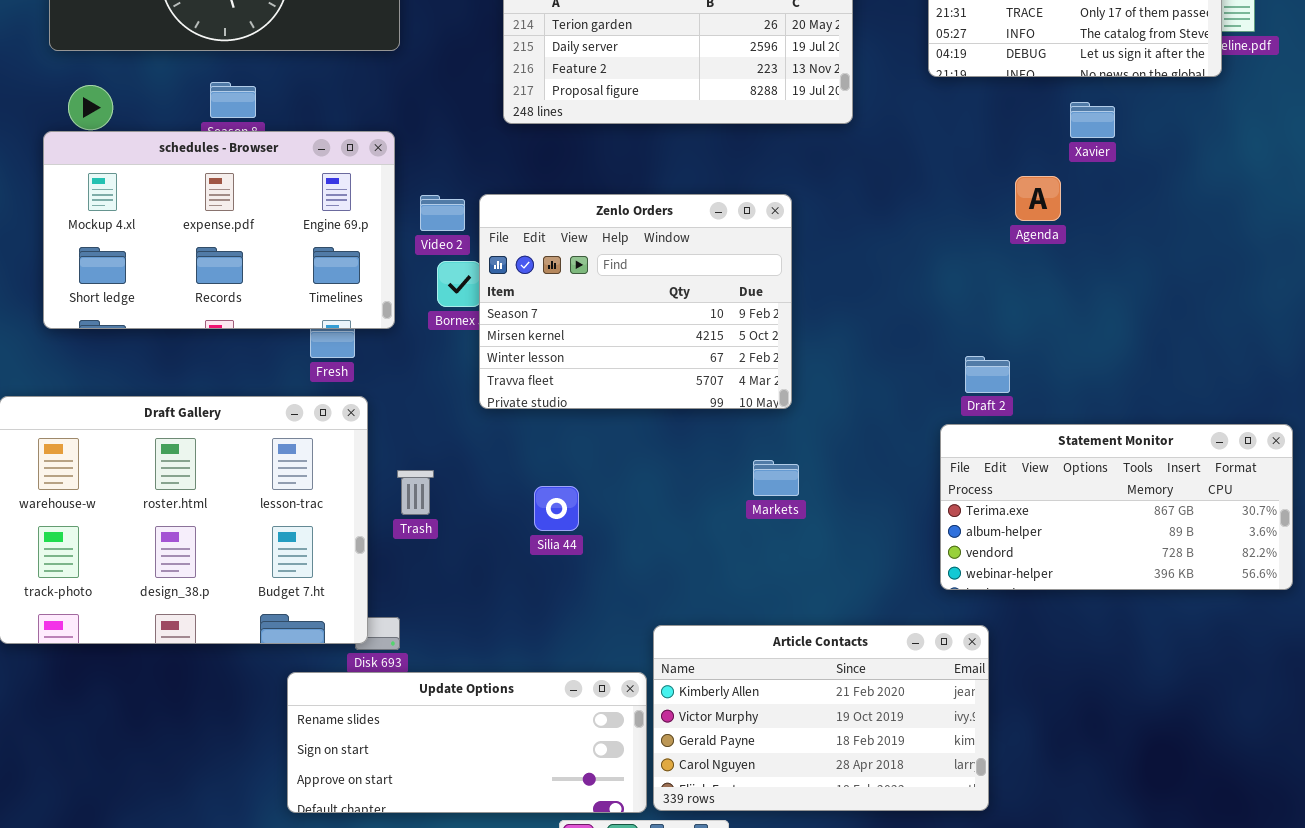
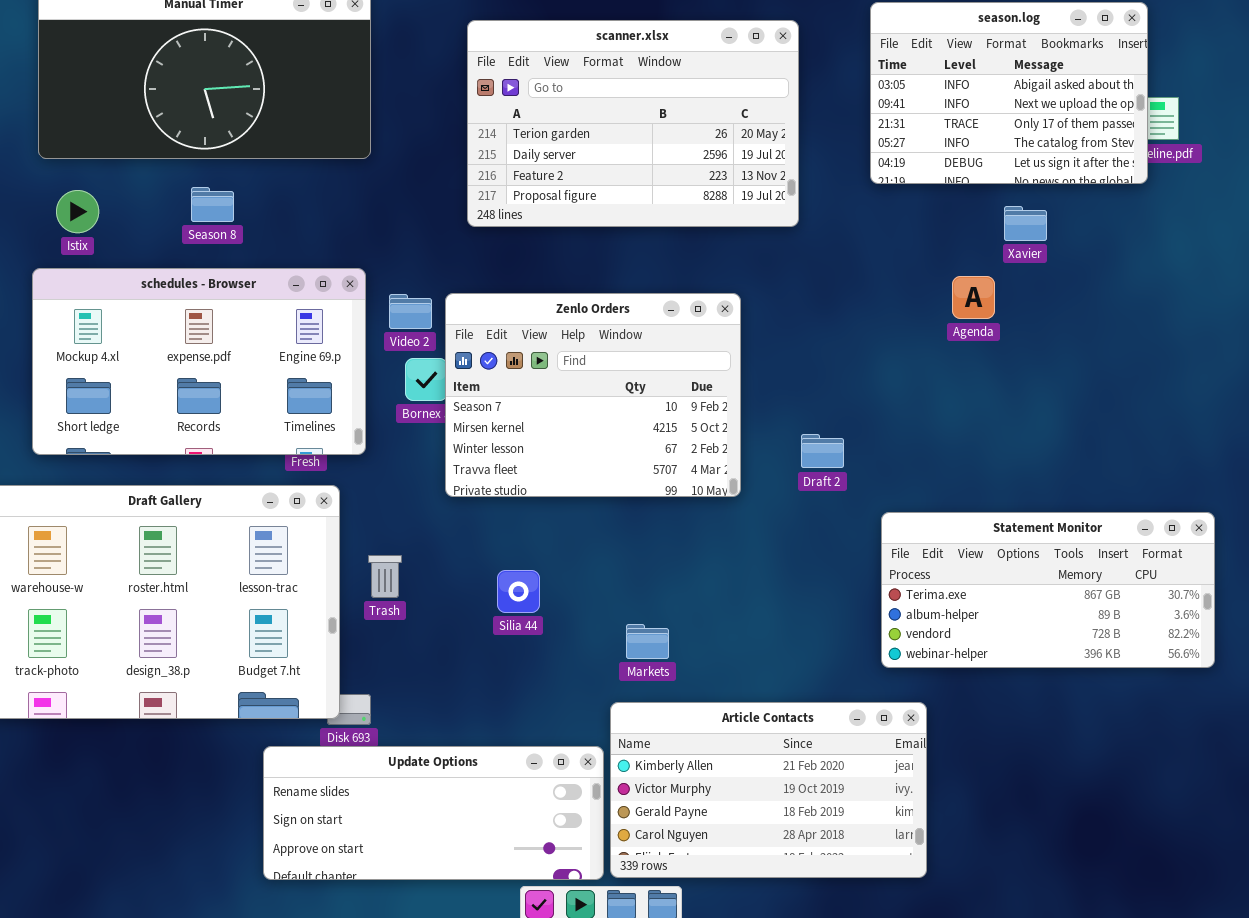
schedules - Browser: [43,131,395,329] -> [32,268,366,455], moved
Draft 2: [965,356,1010,393] -> [801,434,844,468], moved
Markets: [753,460,799,496] -> [626,624,669,659], moved

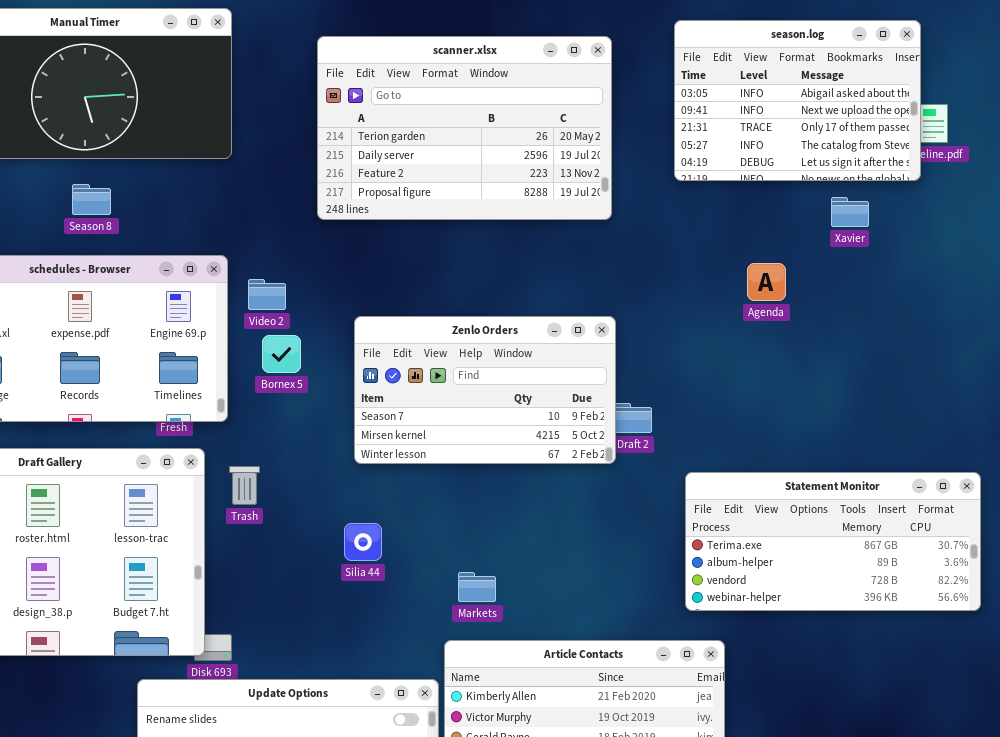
Xavier: [1004,206,1047,241] -> [831,197,869,227], moved
Zenlo Orders: [445,293,741,497] -> [354,316,616,464], moved, resized
Trash: [368,555,402,598] -> [229,466,260,505], moved

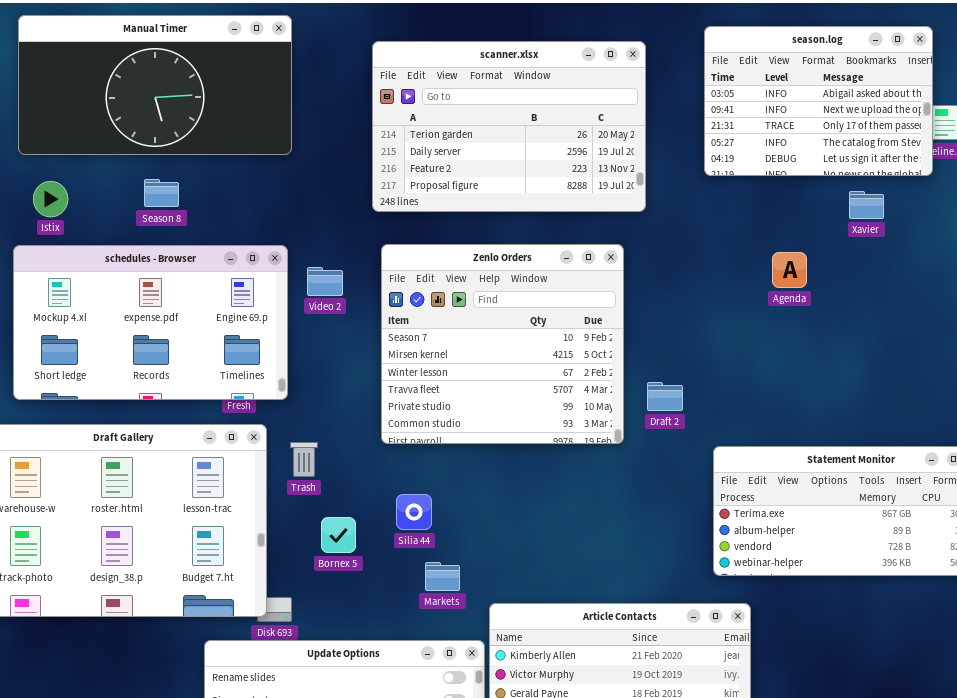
Zenlo Orders: [354,316,616,464] -> [381,244,624,444], moved, resized
Bornex 5: [262,335,301,373] -> [321,517,356,553], moved
Markets: [458,572,496,602] -> [425,562,460,591], moved

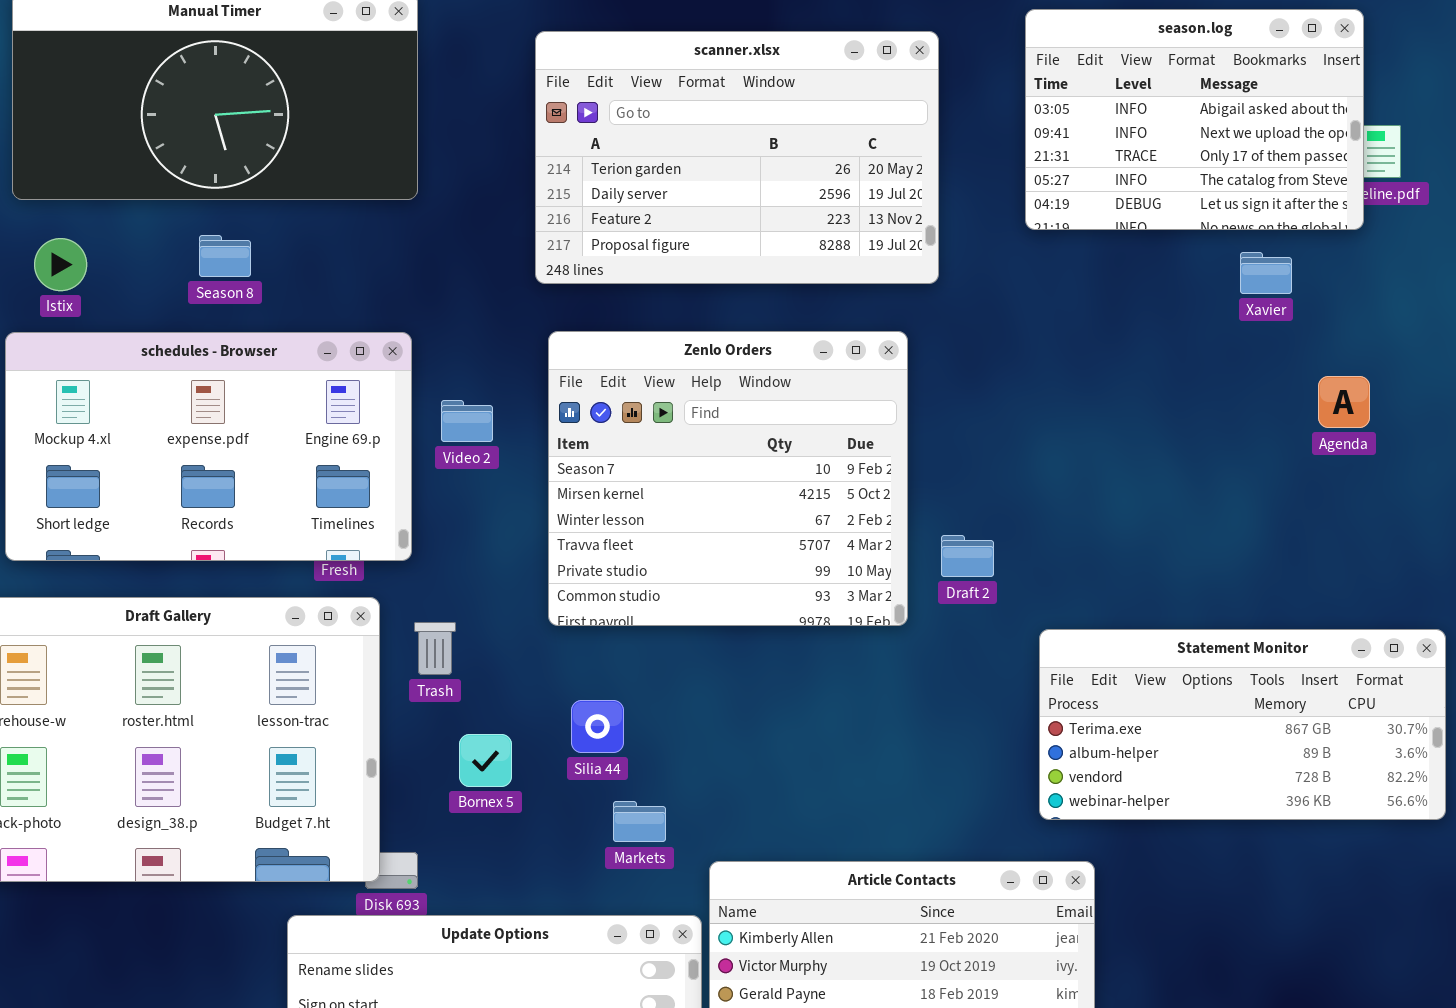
Agenda: [772,252,807,288] -> [1318,376,1370,428], moved
Video 2: [307,267,343,296] -> [441,400,493,442], moved

